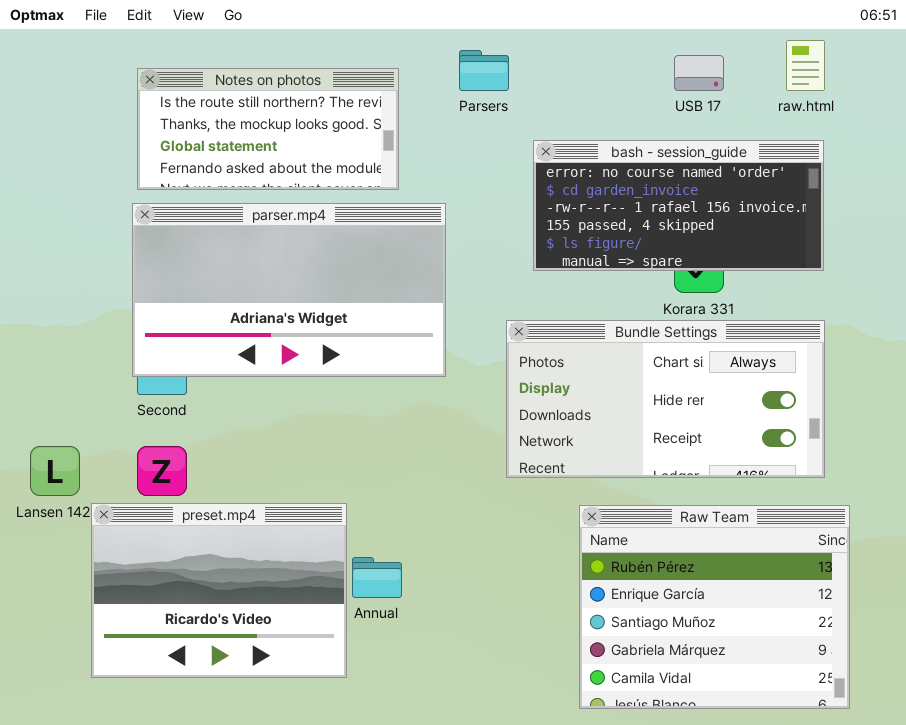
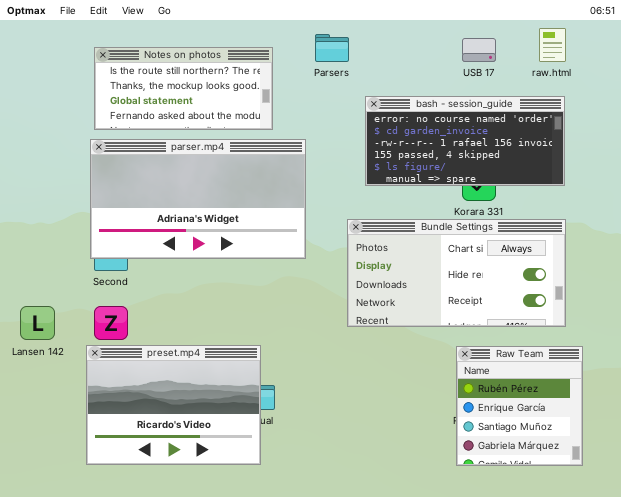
preset.mp4: [91,503,347,678] -> [86,345,261,465], moved
Raw Team: [579,505,850,709] -> [456,346,583,466], resized

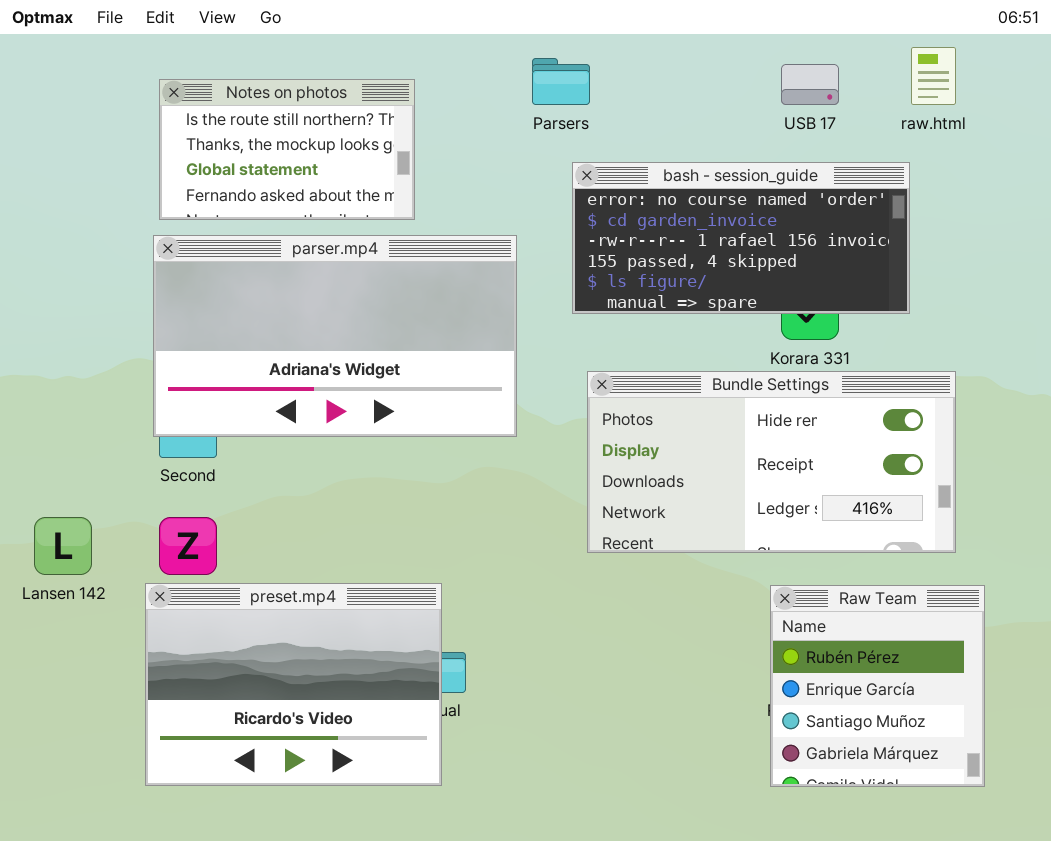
Notes on photos: [94,47,273,130] -> [159,79,415,220], resized
bash - session_guide: [365,96,565,186] -> [572,162,910,314], moved
Bundle Settings: [347,219,566,327] -> [587,371,956,553], scrolled down 1 row

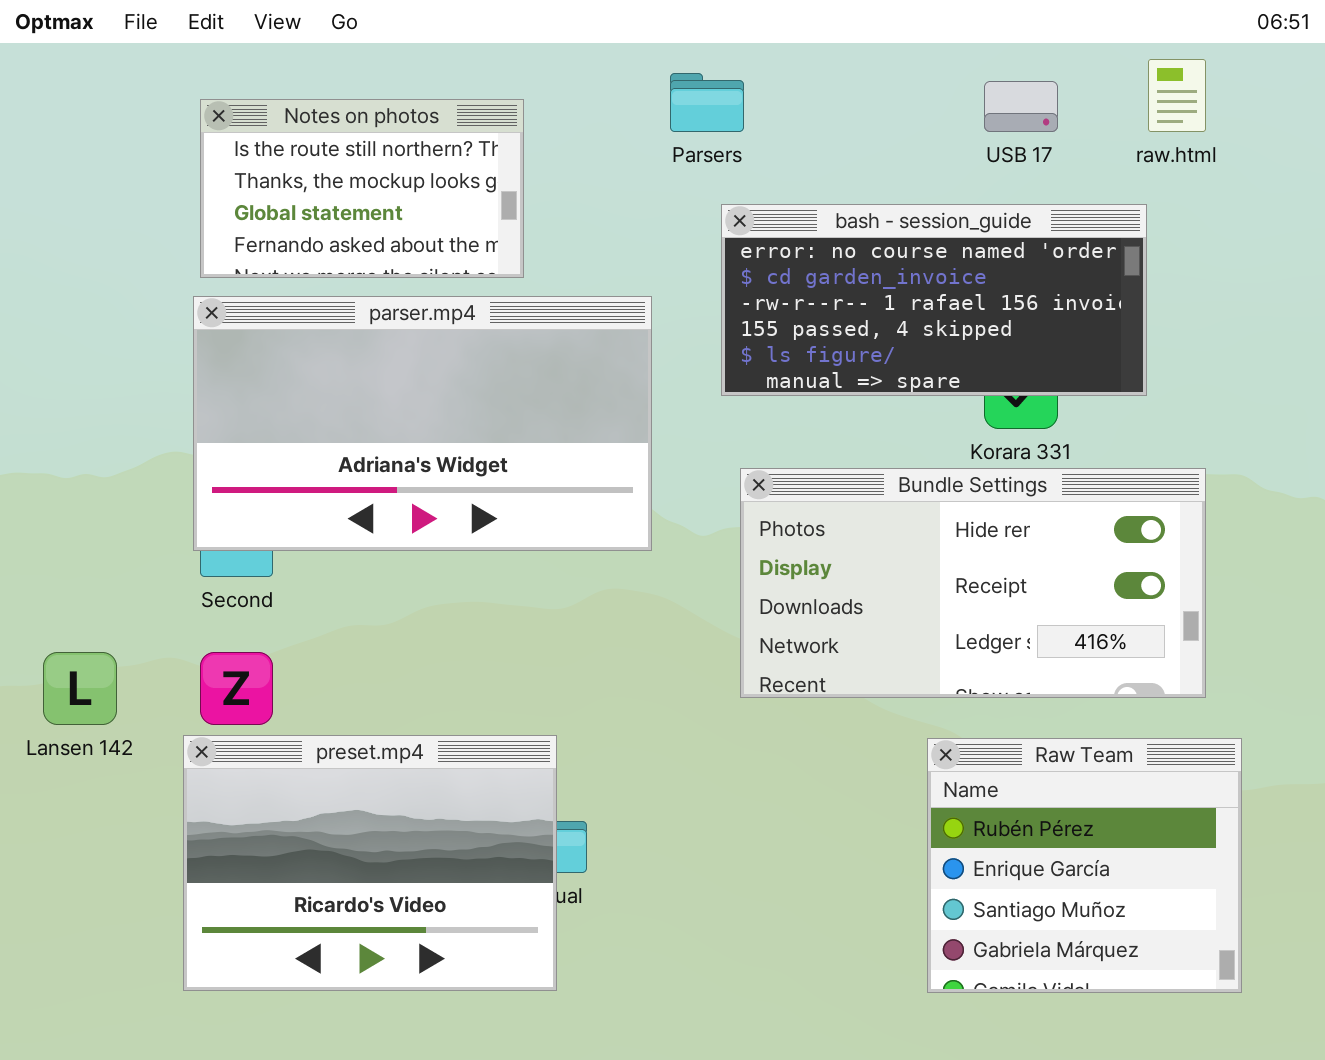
Raw Team: [770,585,985,787] -> [927,738,1242,993], resized

